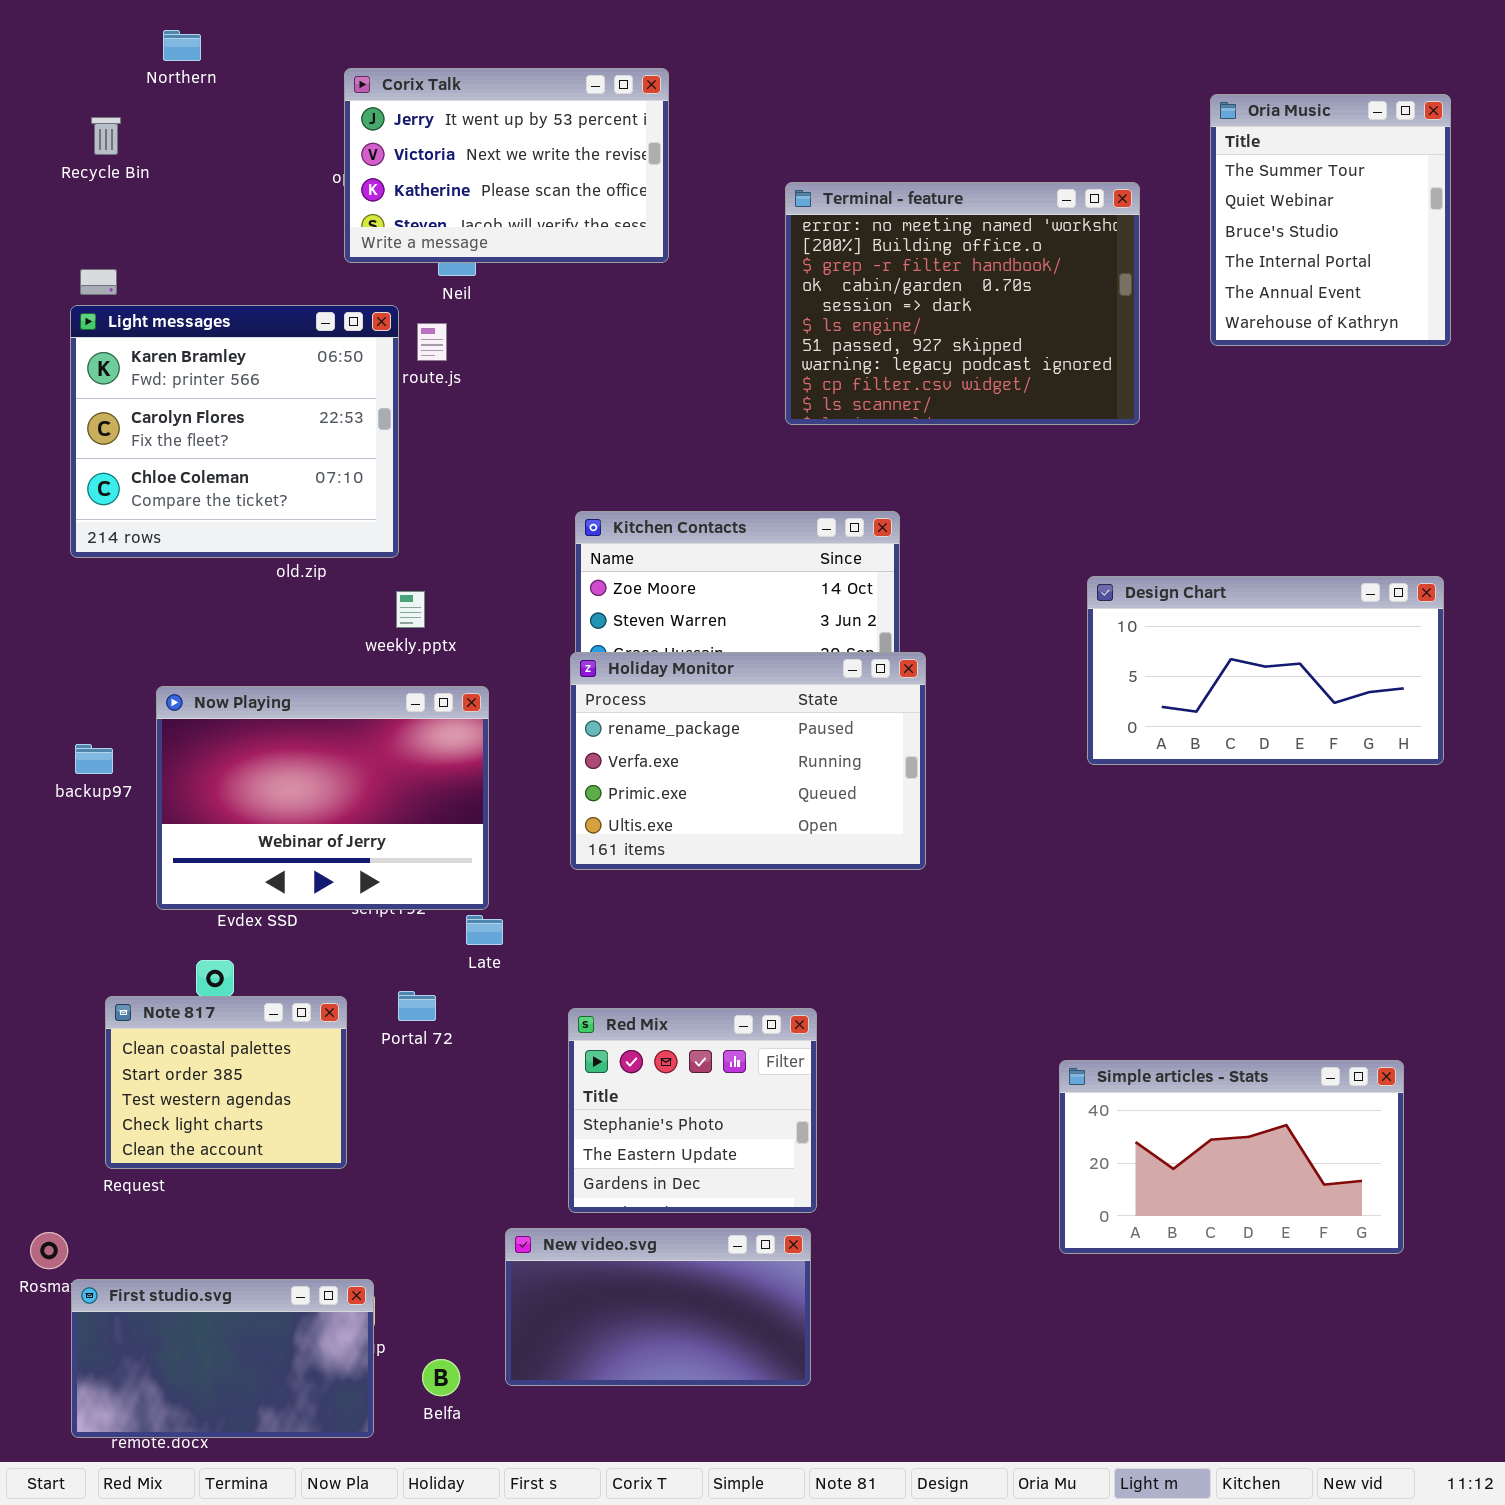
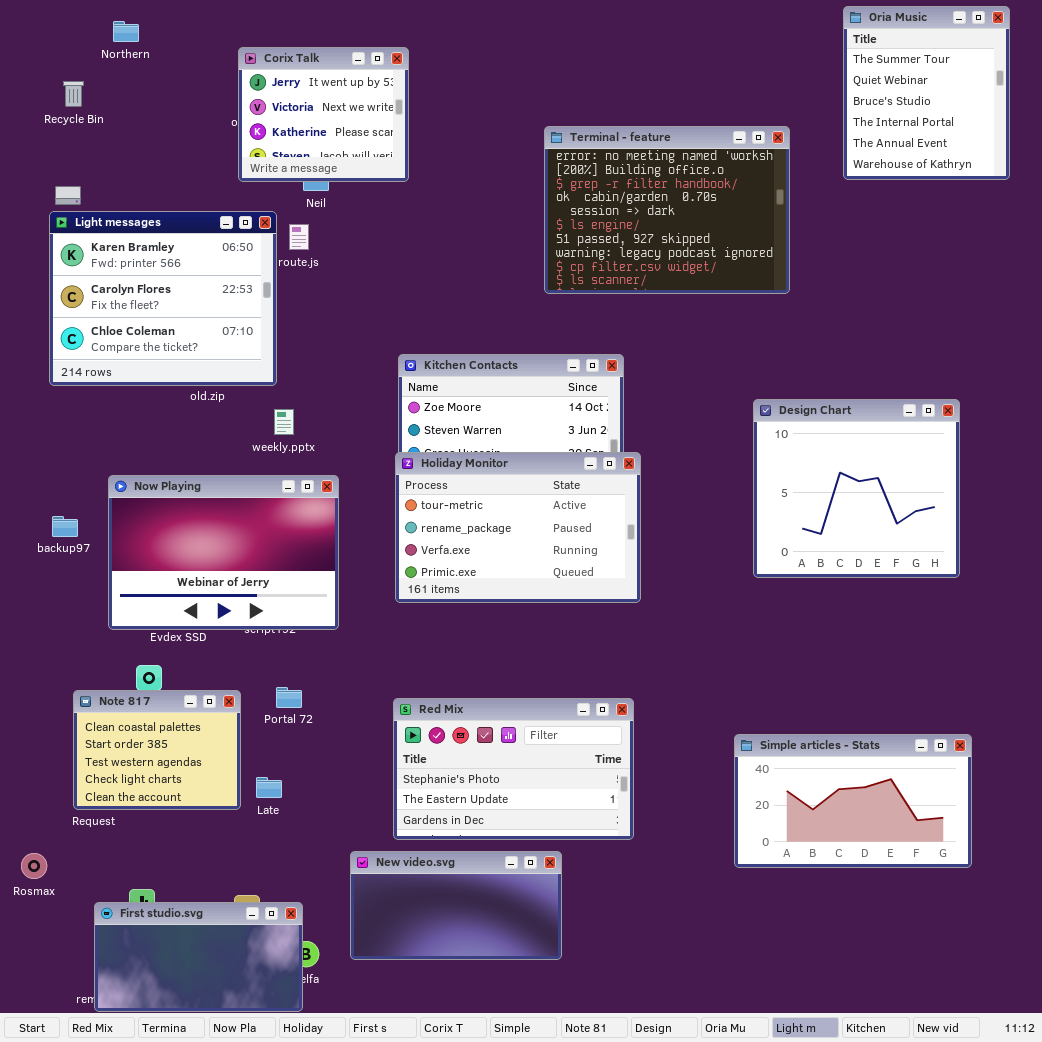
Corix Talk: [344,68,669,263] -> [238,47,409,182], resized
Oria Music: [1210,94,1451,346] -> [843,6,1010,180], moved
Design Chart: [1087,576,1444,765] -> [753,399,960,578], resized
Holiday Monitor: [570,652,926,870] -> [395,452,641,603], scrolled up 1 row
Late: [466,915,503,945] -> [256,777,282,798], moved
Red Mix: [568,1008,817,1213] -> [393,698,634,840], resized
First studio.svg: [71,1279,374,1438] -> [94,902,303,1012], moved

